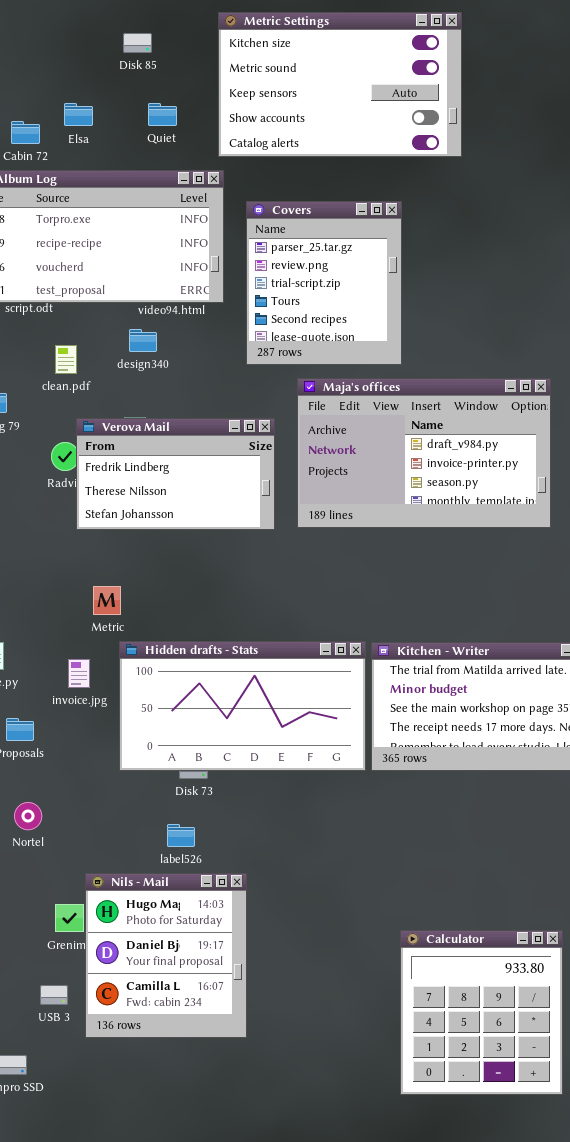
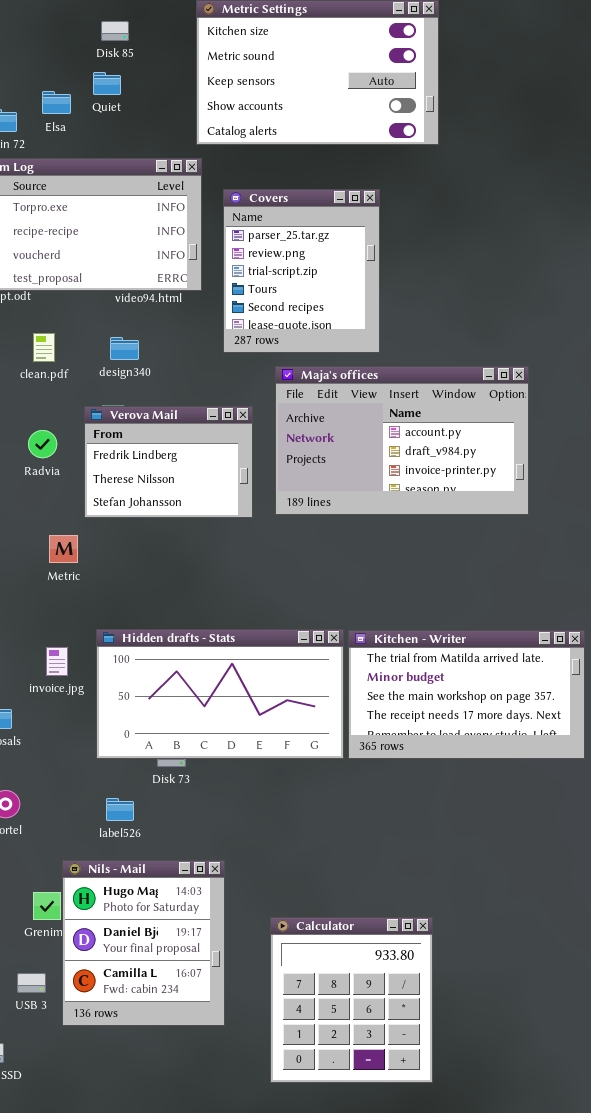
Quiet: [148,103,177,126] -> [93,72,121,95], moved
design340: [129,329,157,352] -> [110,337,139,360], moved
Maja's offices: [297,378,551,528] -> [275,366,529,515], scrolled up 1 row
Verova Mail: [76,418,275,530] -> [84,406,253,518], resized
Metric: [93,586,121,615] -> [49,535,78,563], moved
label526: [167,824,195,847] -> [106,798,134,821], moved
Calculator: [400,930,563,1095] -> [270,917,433,1083], moved

